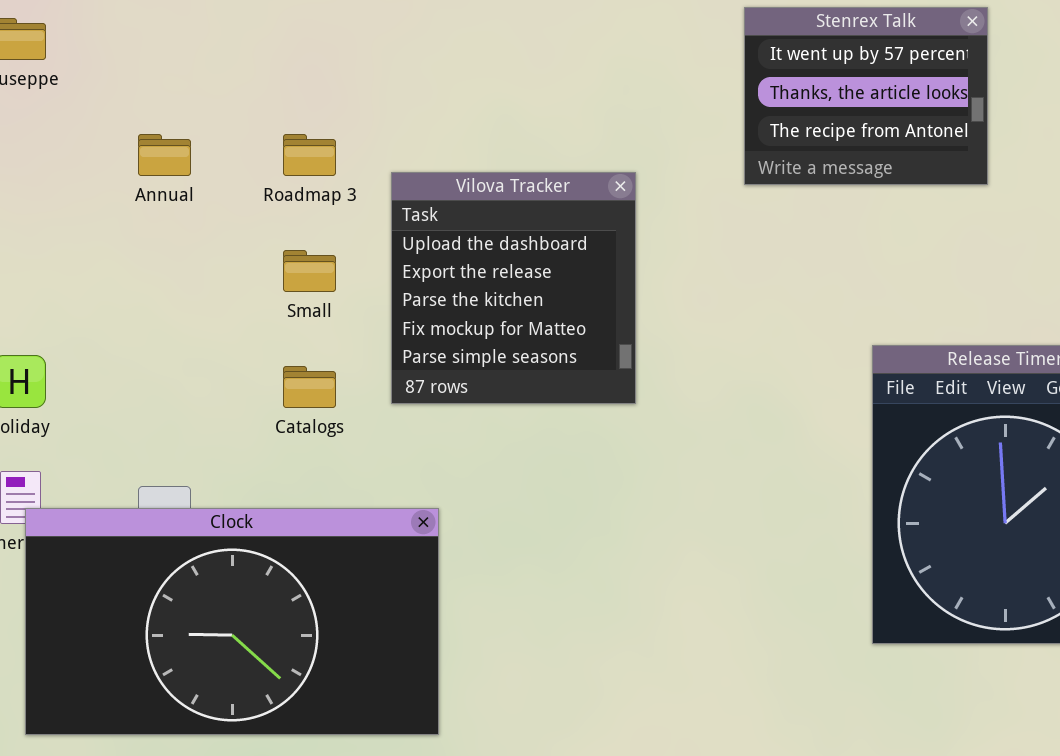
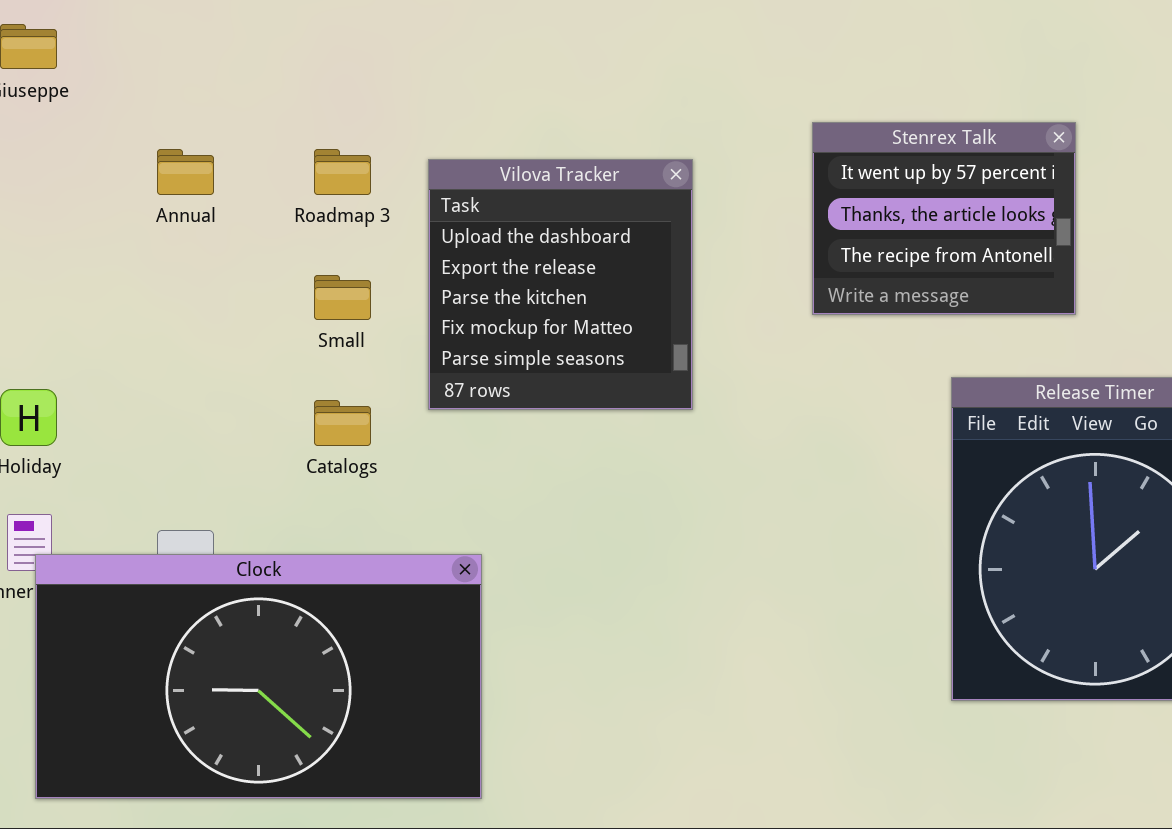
Stenrex Talk: [744,7,988,185] -> [812,122,1076,315], moved
Vilova Tracker: [391,172,636,404] -> [428,159,693,410], moved

